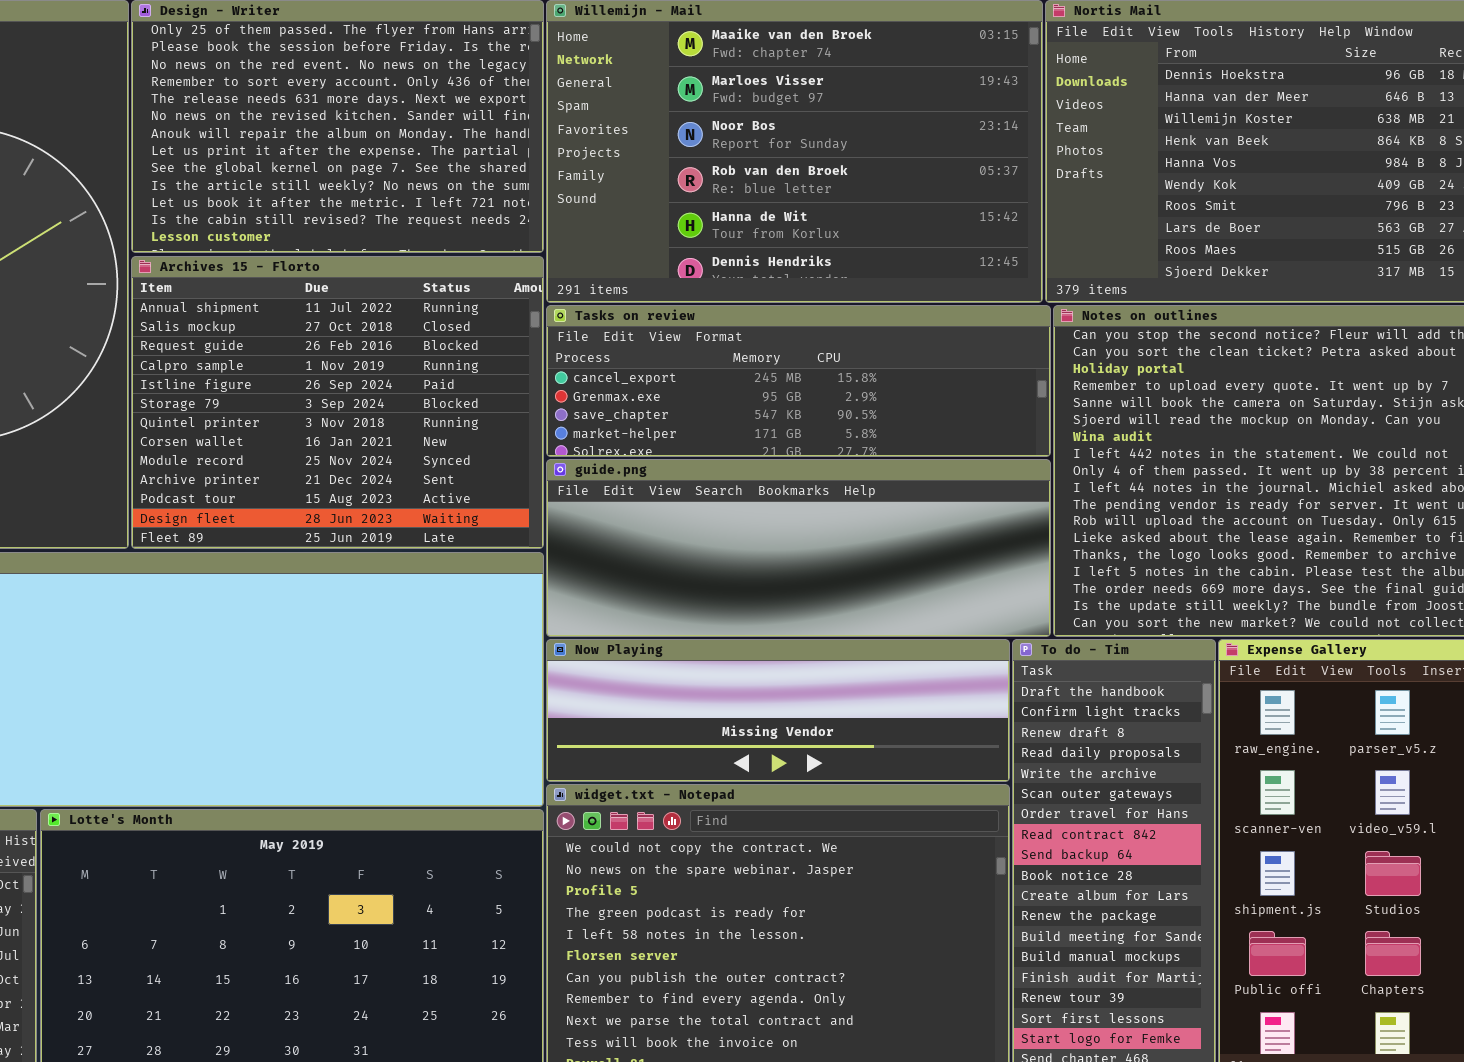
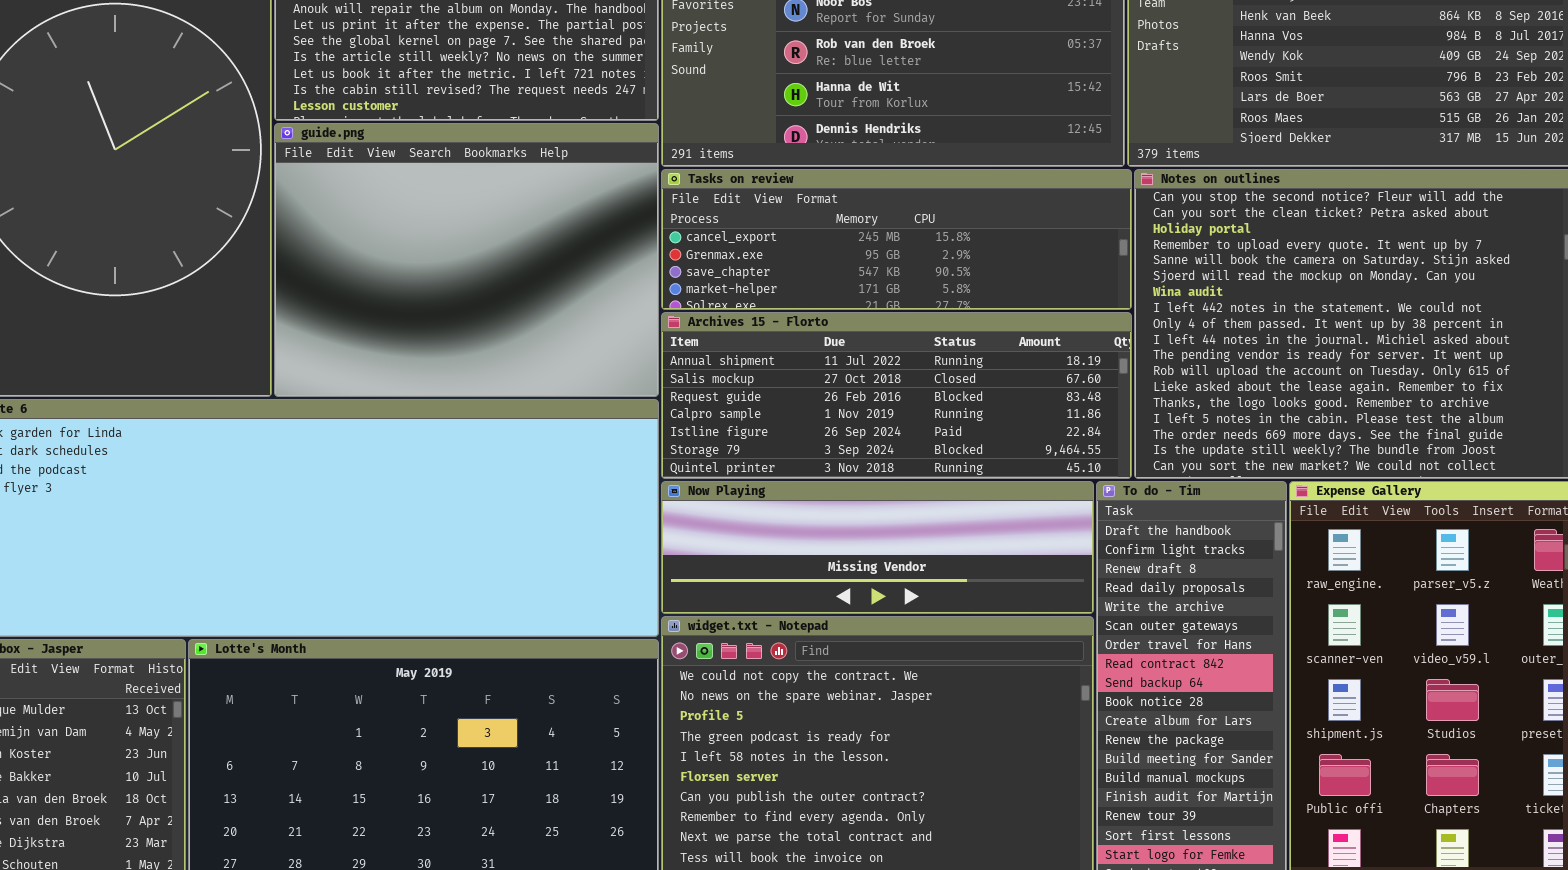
Archives 15 - Florto: [131,256,544,549] -> [661,312,1132,479], moved, resized
guide.png: [546,459,1051,637] -> [274,123,659,397], moved, resized

